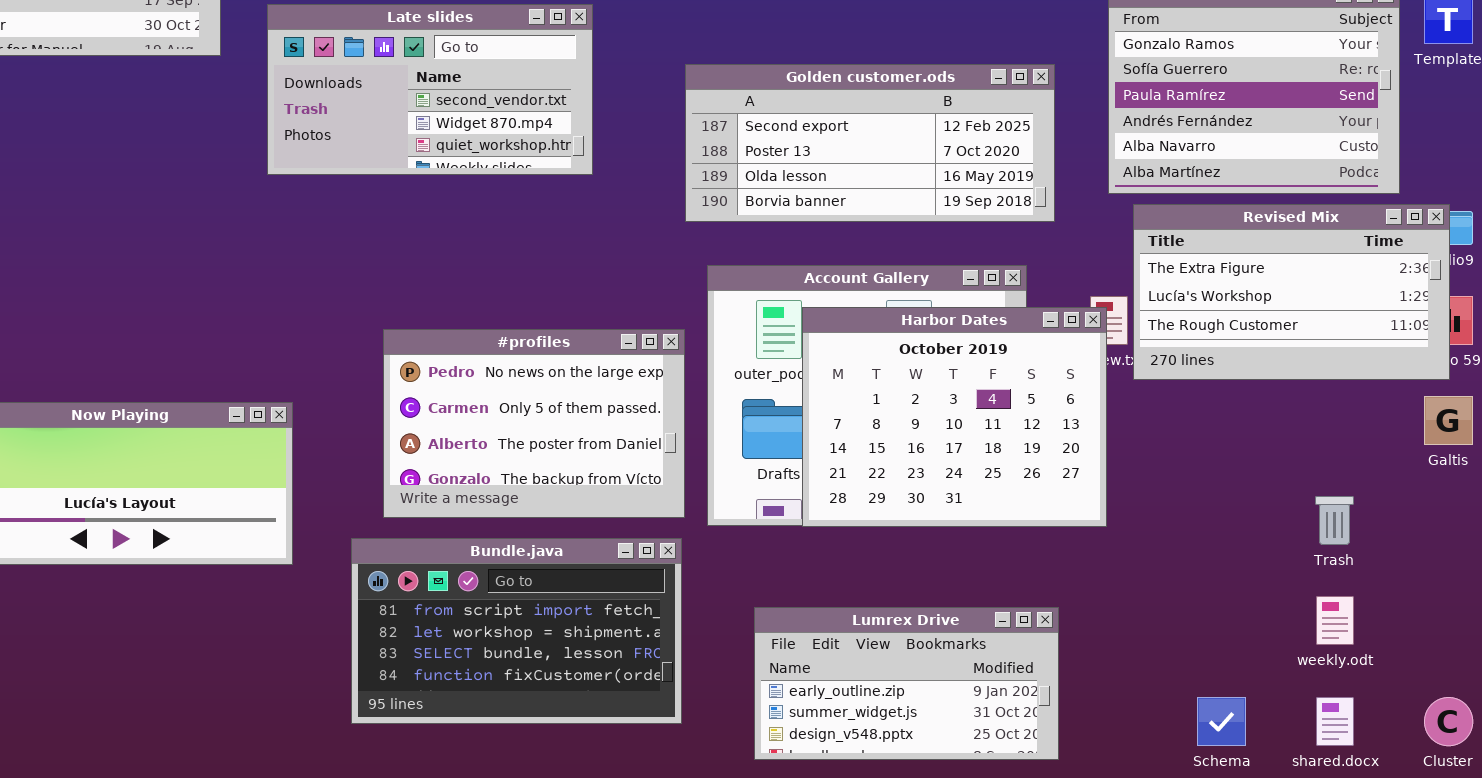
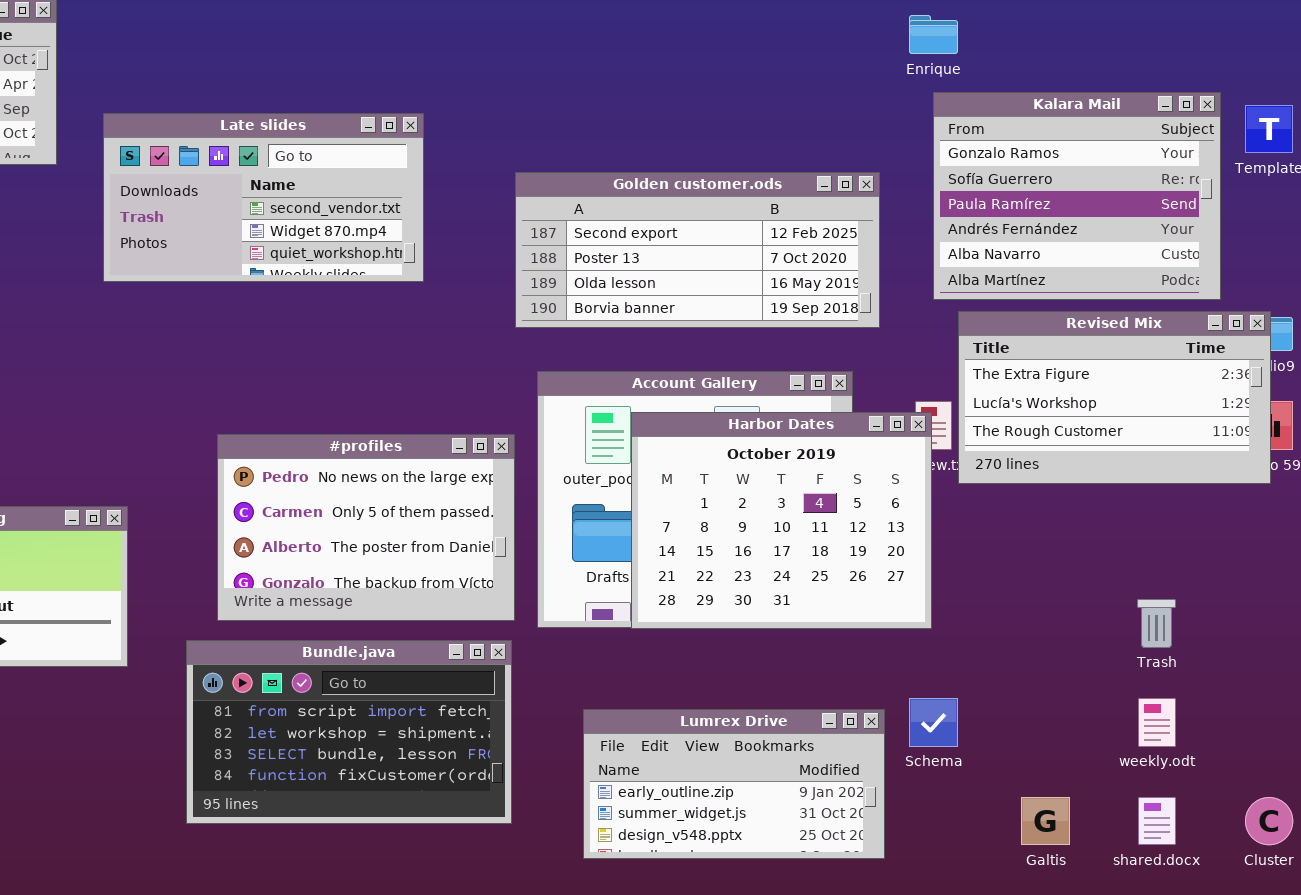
Galtis: [1424,396,1473,445] -> [1021,797,1070,845], moved
Schema: [1197,697,1246,746] -> [909,698,958,747], moved

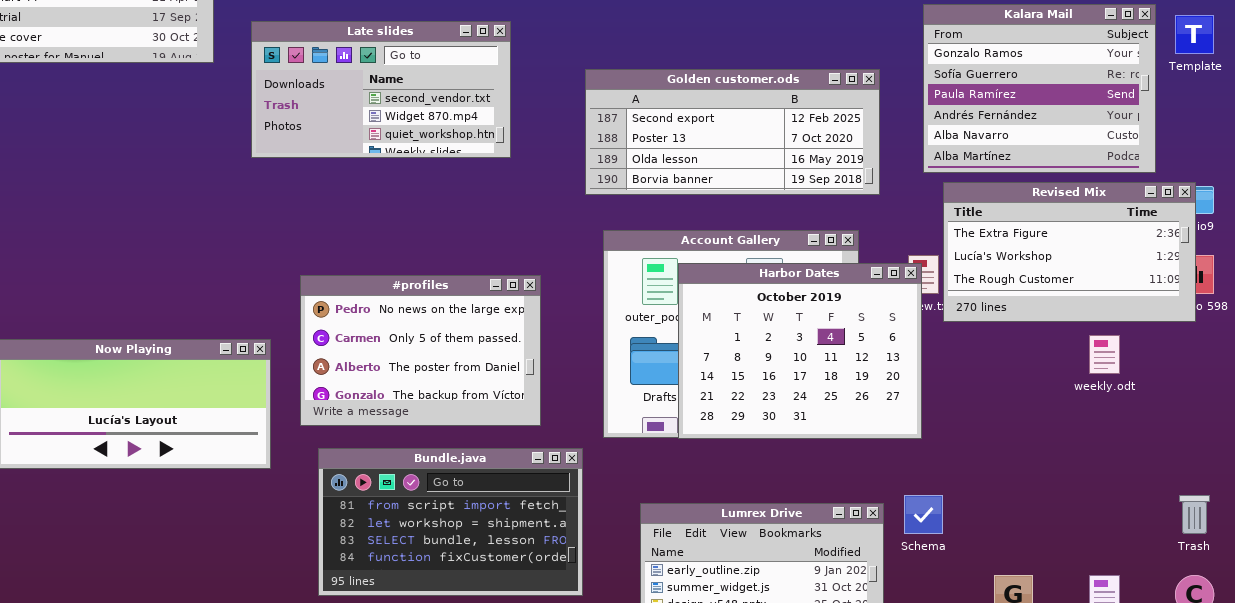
#profiles: [217,434,515,621] -> [300,275,541,426], moved
Trash: [1137,599,1176,648] -> [1179,495,1210,534], moved
weekly.odt: [1138,698,1176,747] -> [1089,335,1120,374], moved

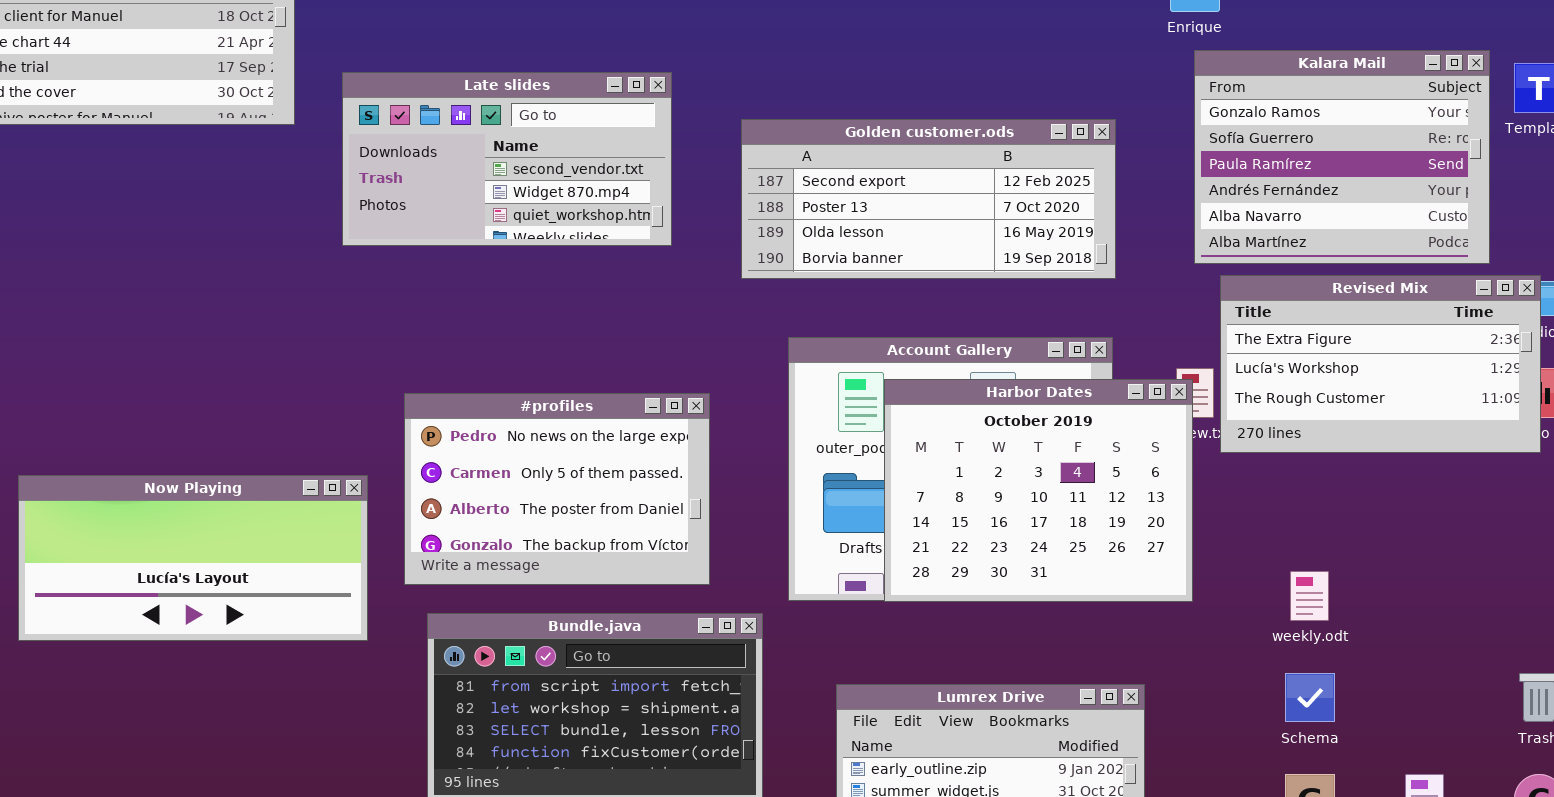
Golden customer.ods: [585,69,880,195] -> [741,119,1116,279], moved
weekly.odt: [1089,335,1120,374] -> [1290,571,1329,621], moved
Schema: [904,495,943,534] -> [1285,673,1335,722], moved

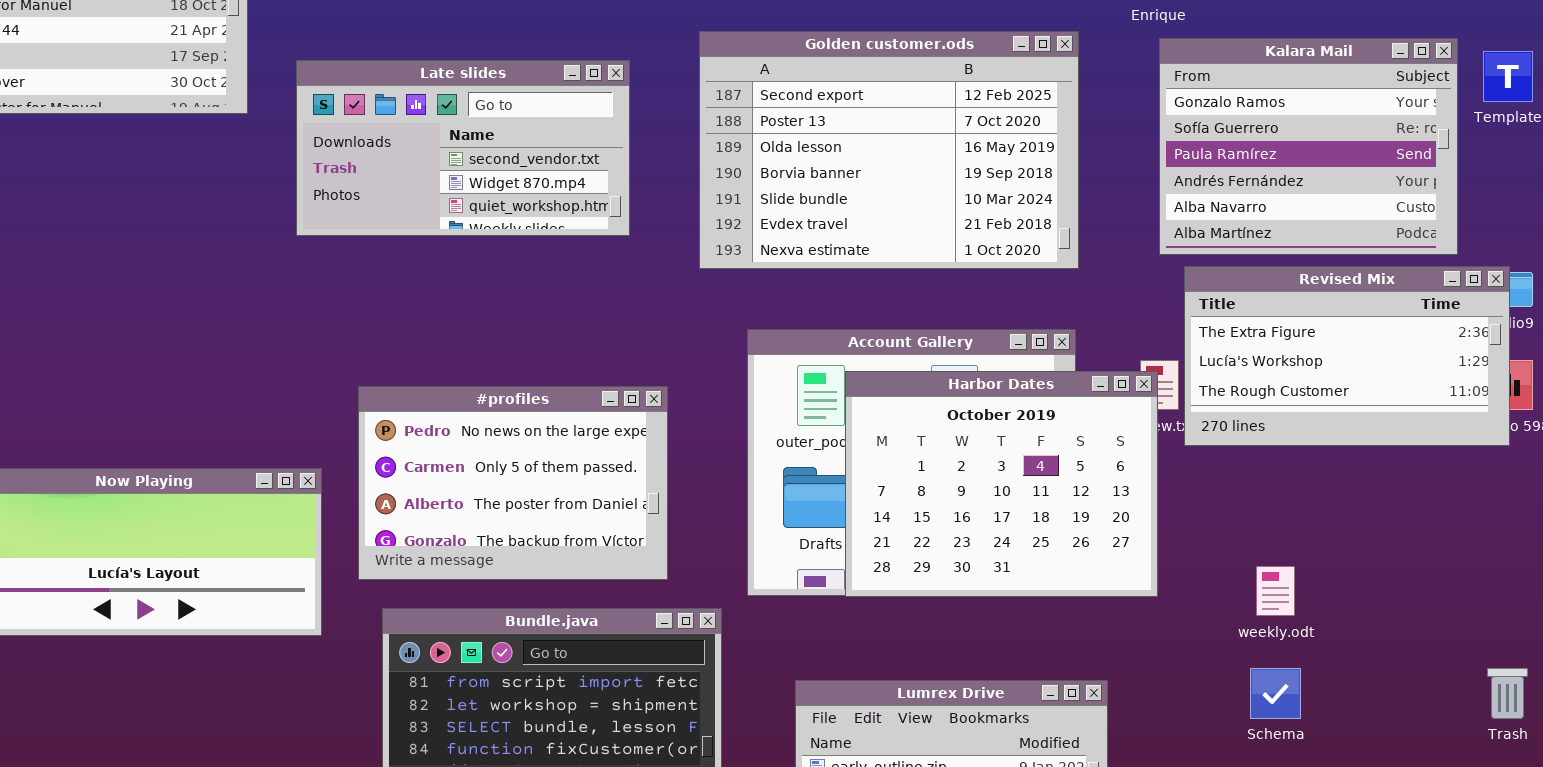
Golden customer.ods: [741,119,1116,279] -> [699,31,1079,269], resized

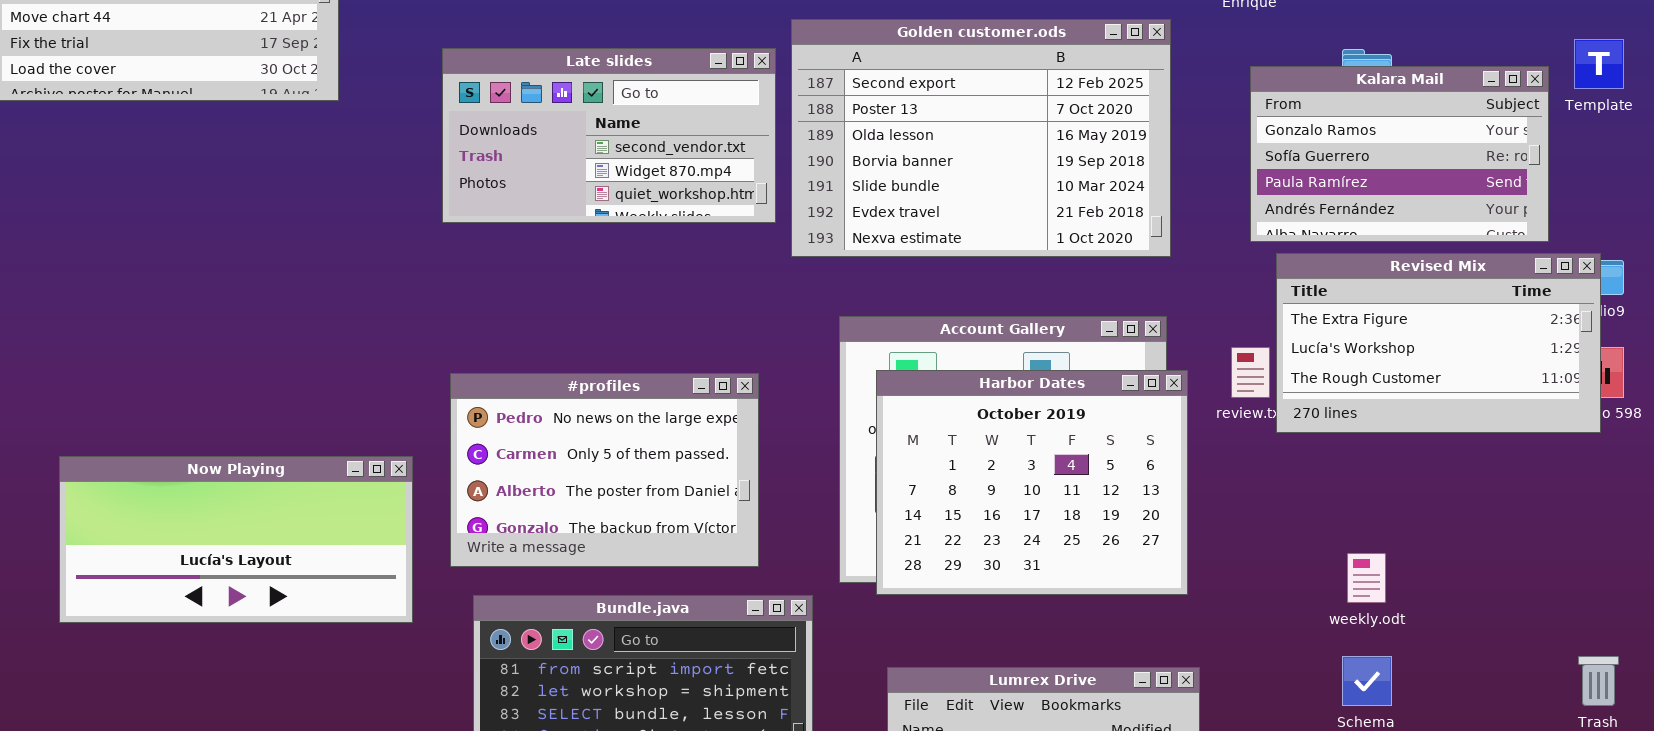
Kalara Mail: [1159,38,1458,255] -> [1250,66,1549,242], resized
Late slides: [296,60,630,236] -> [442,48,776,223], moved
Harbor Dates: [845,371,1158,597] -> [876,370,1188,595], moved

